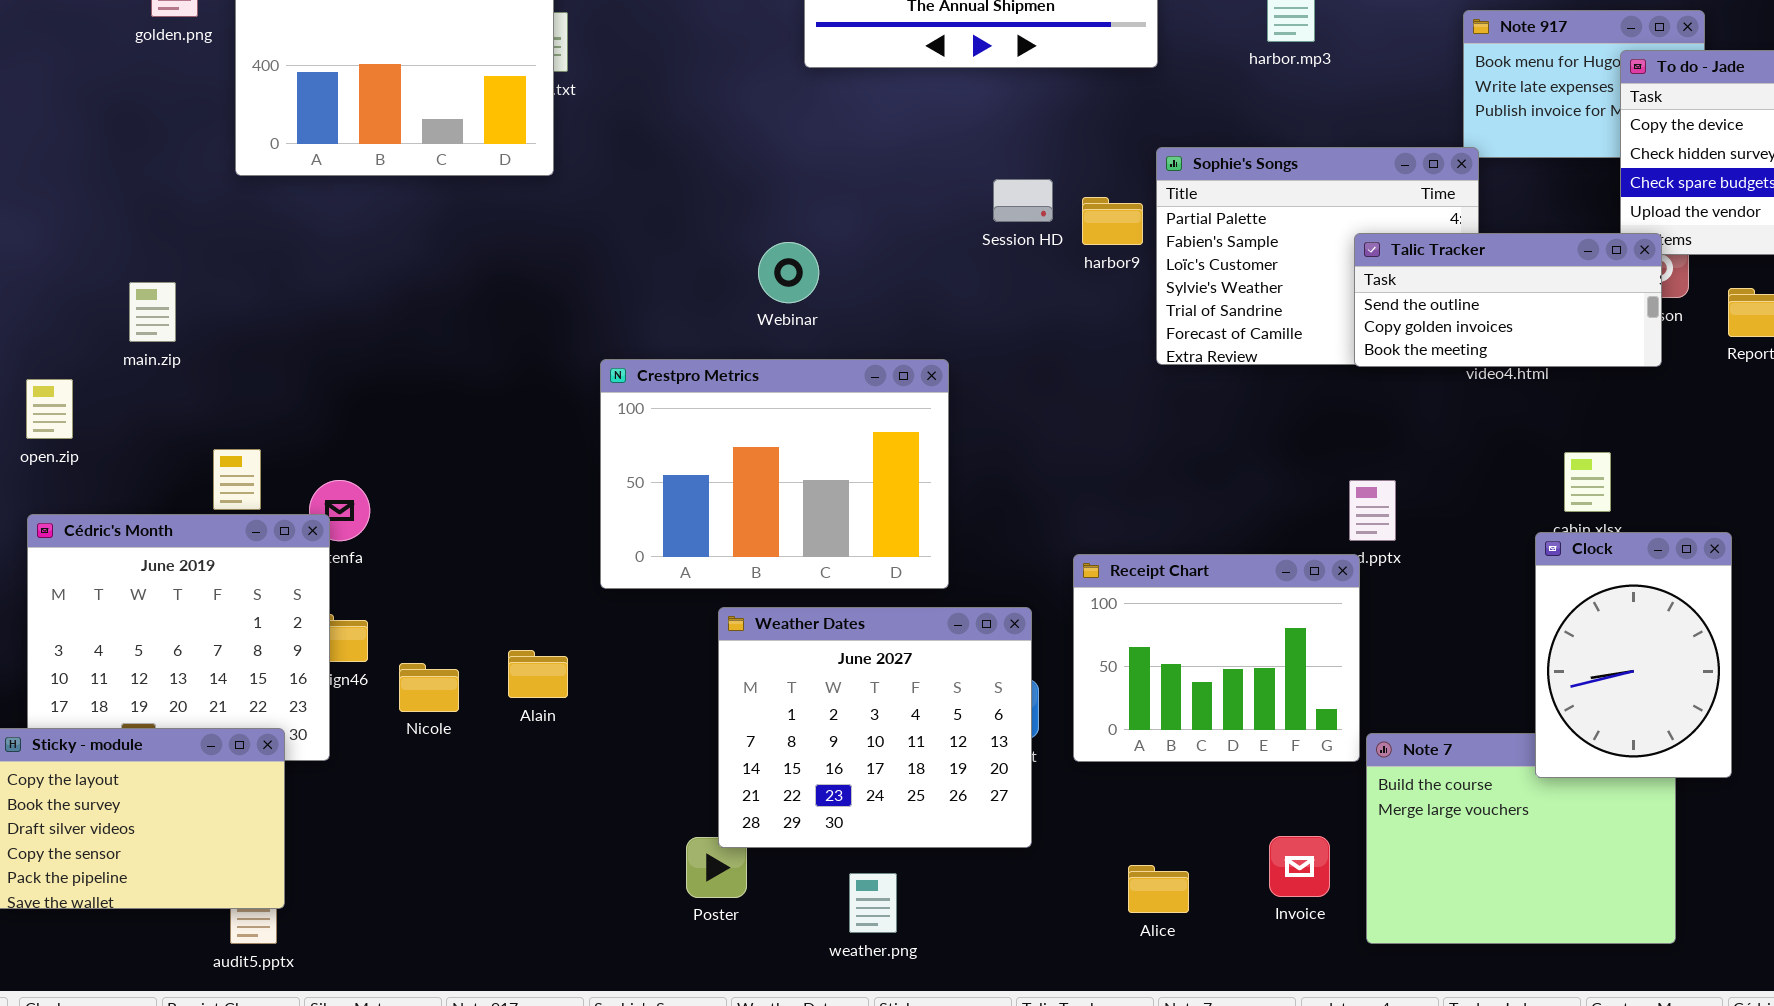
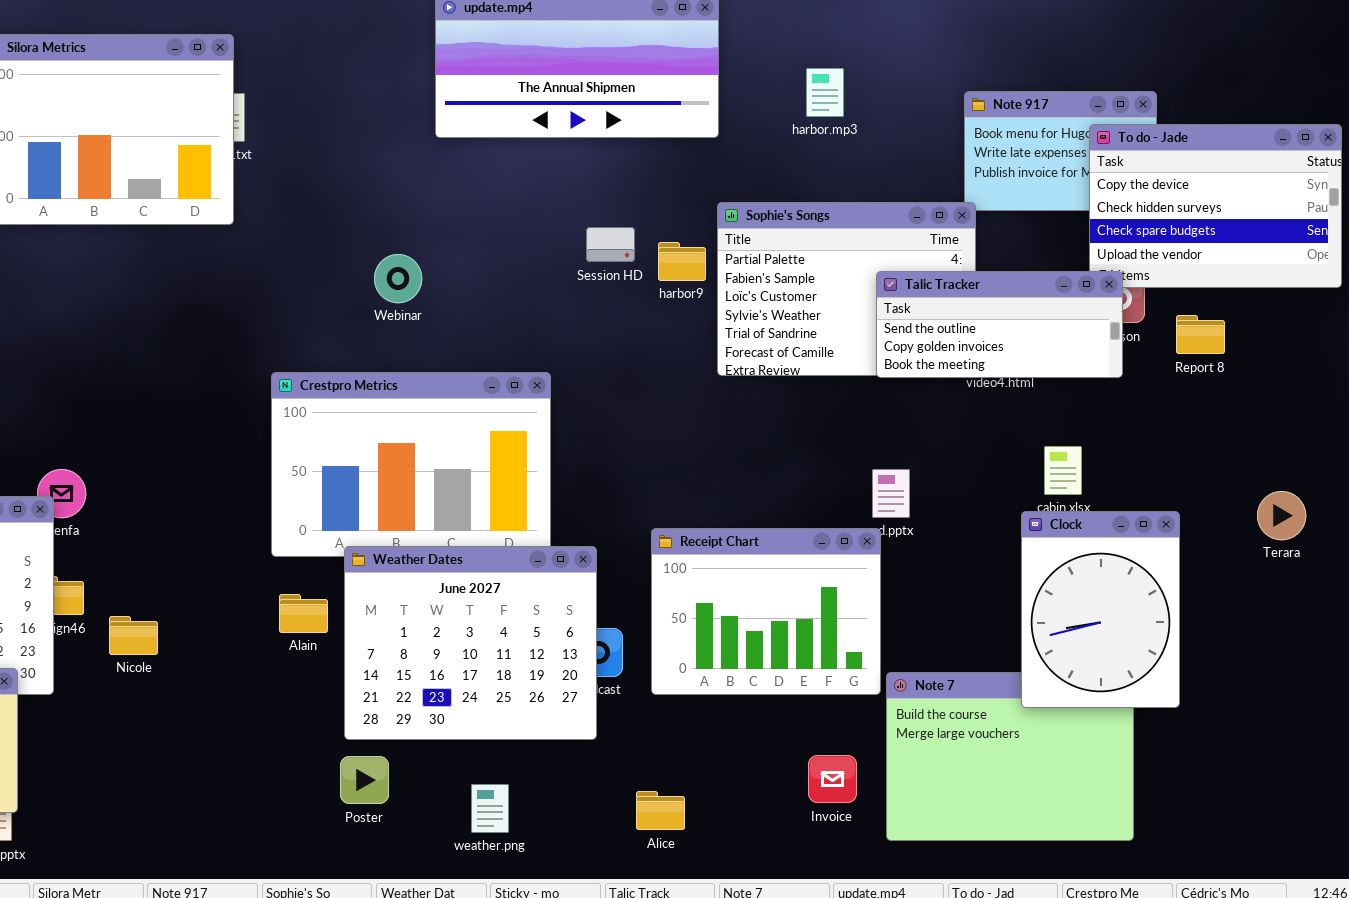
Webinar: [758,242,819,303] -> [374,254,422,303], moved
Weather Dates: [718,607,1032,848] -> [344,546,597,740], moved
Alain: [508,650,568,698] -> [279,594,328,633], moved
Alice: [1128,865,1189,913] -> [636,791,685,830], moved

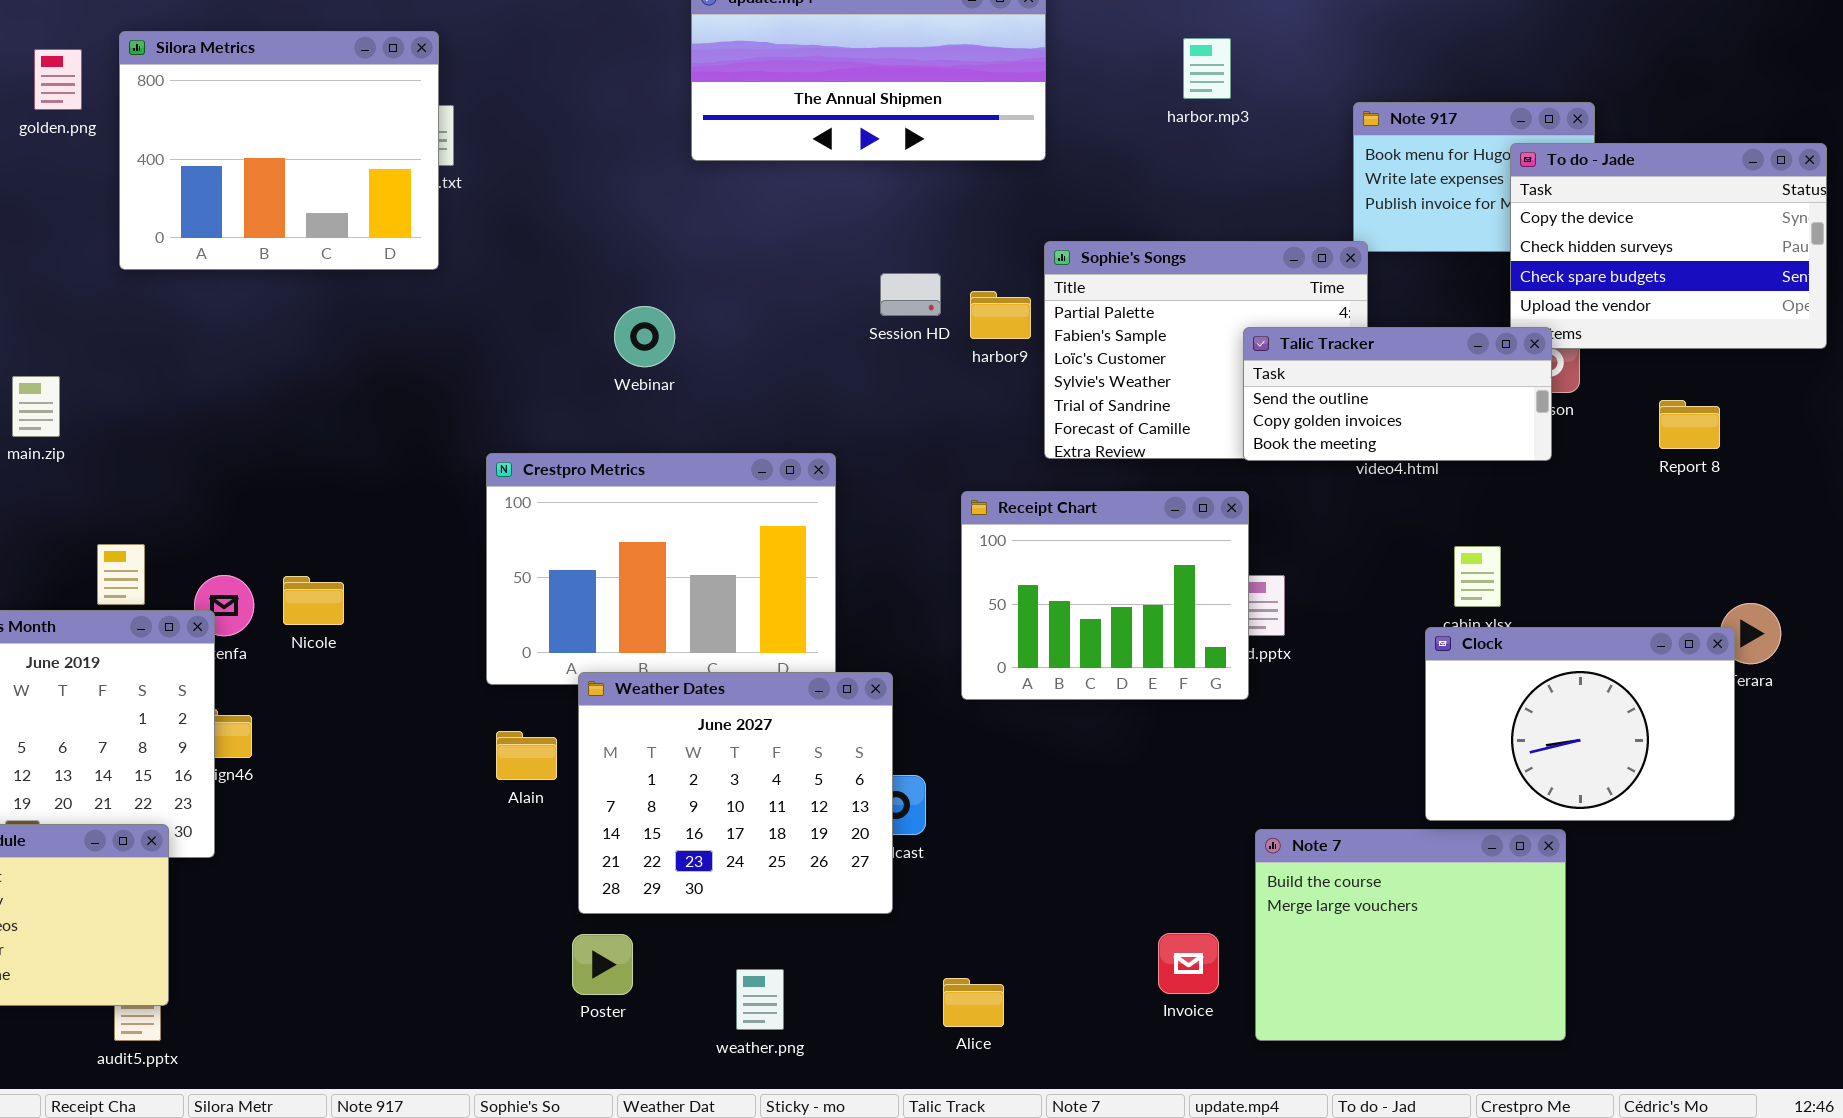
harbor.mp3: [806,68,844,117] -> [1183,38,1231,99], moved
Report 8: [1176,315,1225,354] -> [1659,400,1720,449], moved
Clock: [1021,511,1180,708] -> [1425,627,1735,821], resized
Receipt Chart: [651,528,881,695] -> [961,491,1249,700], moved
Nicole: [109,616,158,655] -> [283,576,344,625], moved

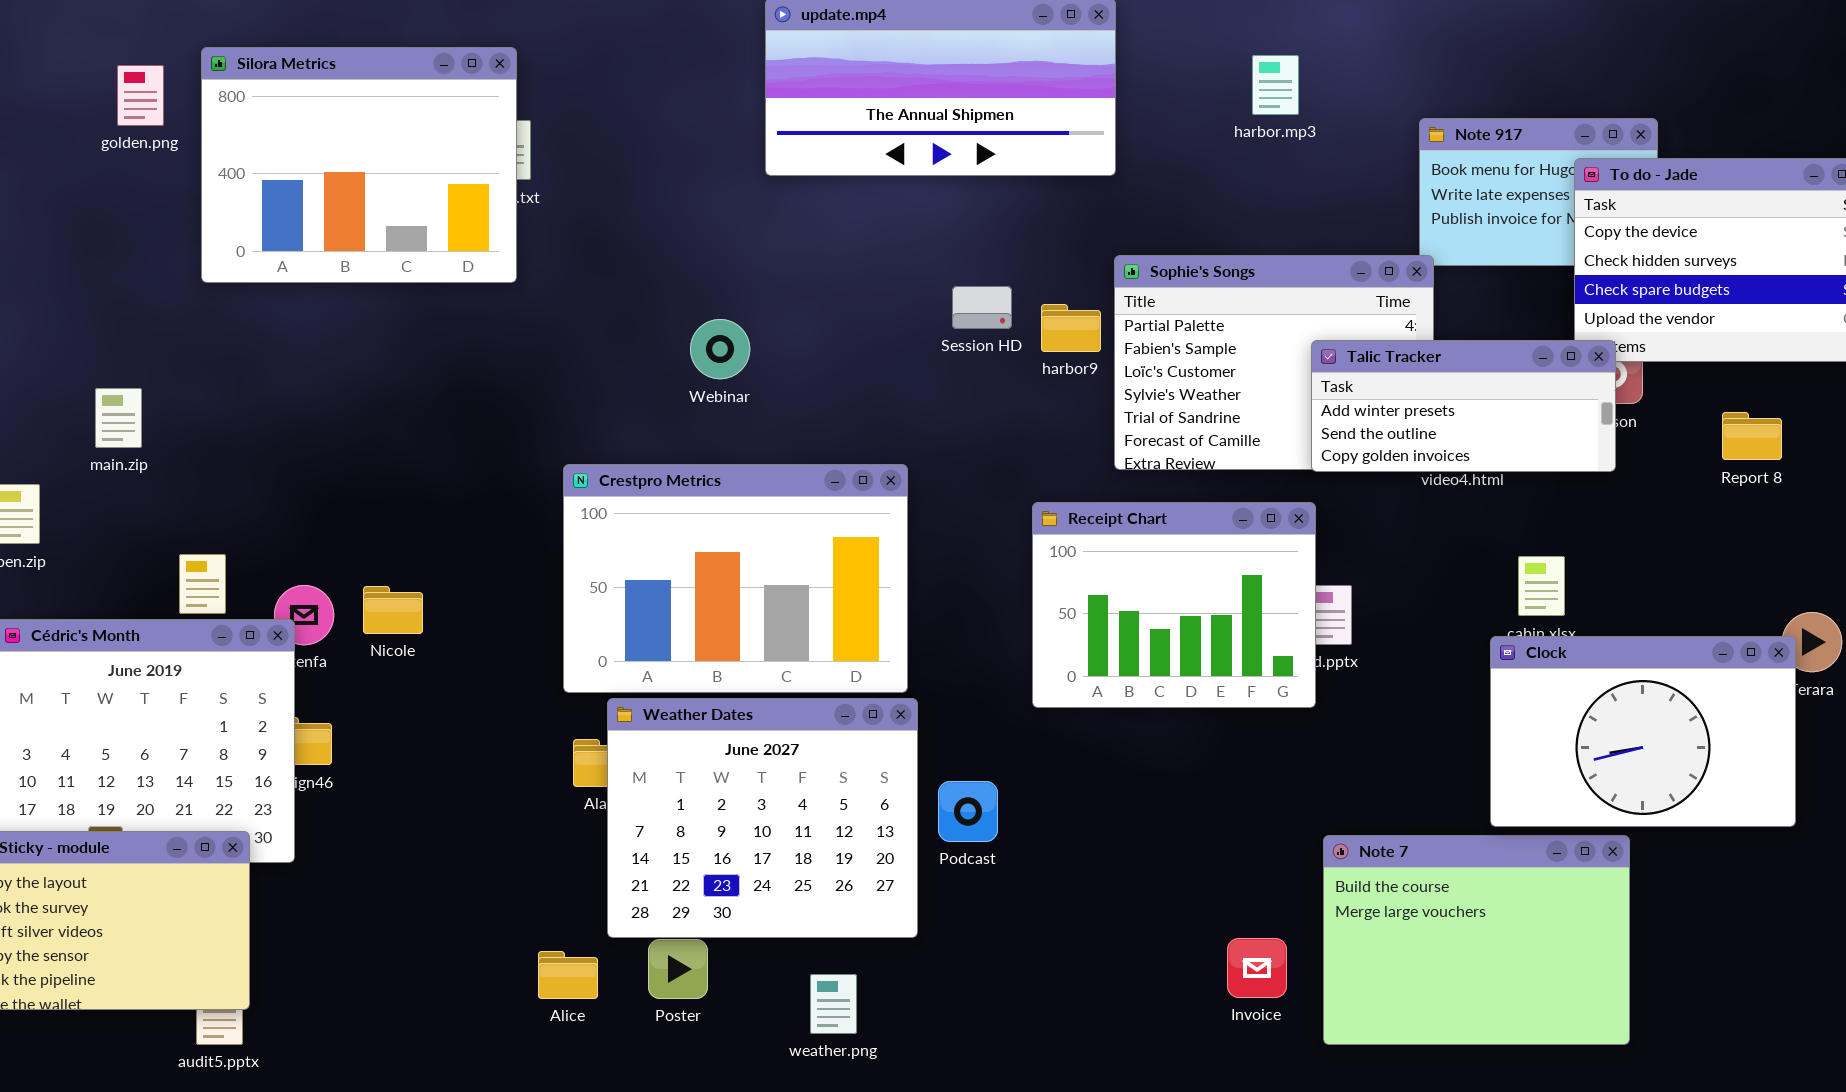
Talic Tracker: [1243,327,1552,461] -> [1311,340,1616,472], scrolled up 1 row
Weather Dates: [578,672,893,914] -> [607,698,918,938], moved
Alice: [943,978,1004,1027] -> [538,951,598,999], moved

